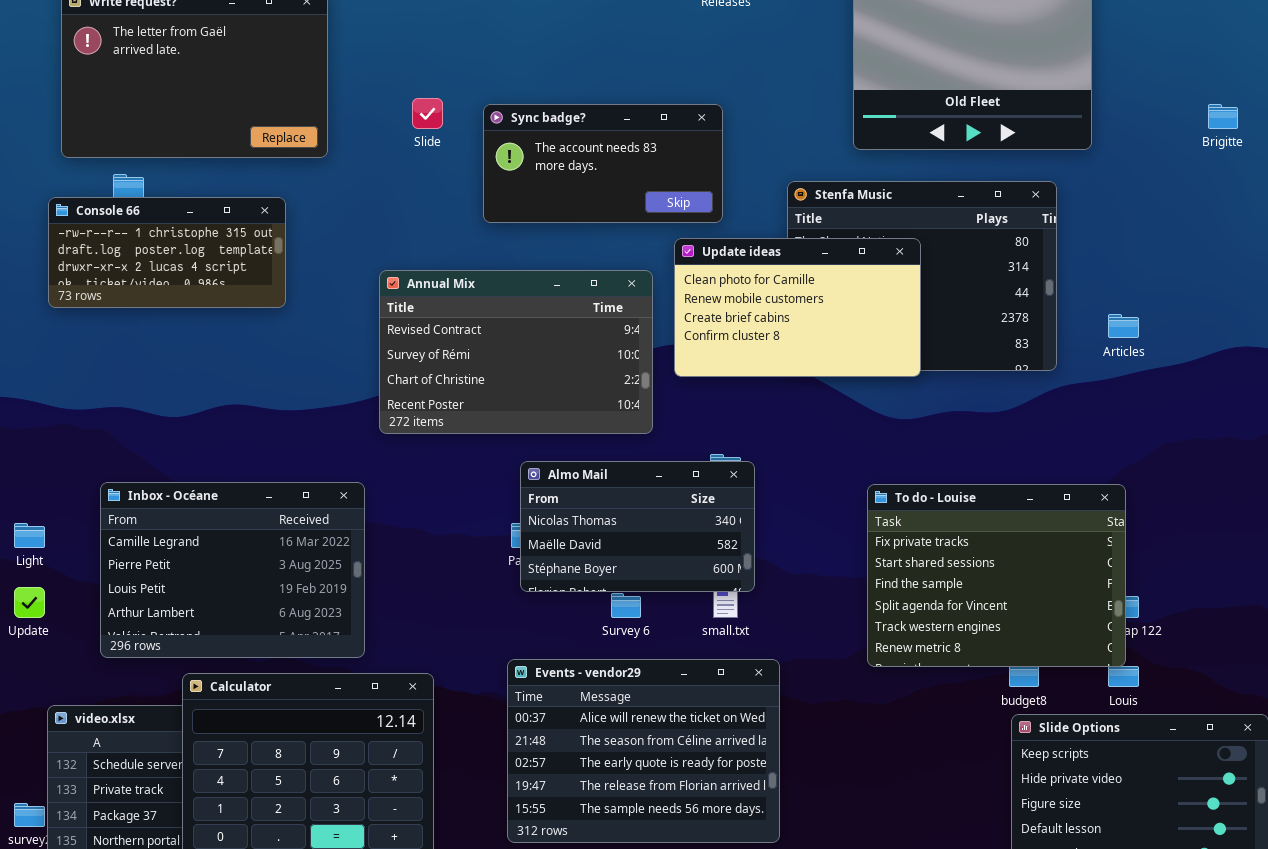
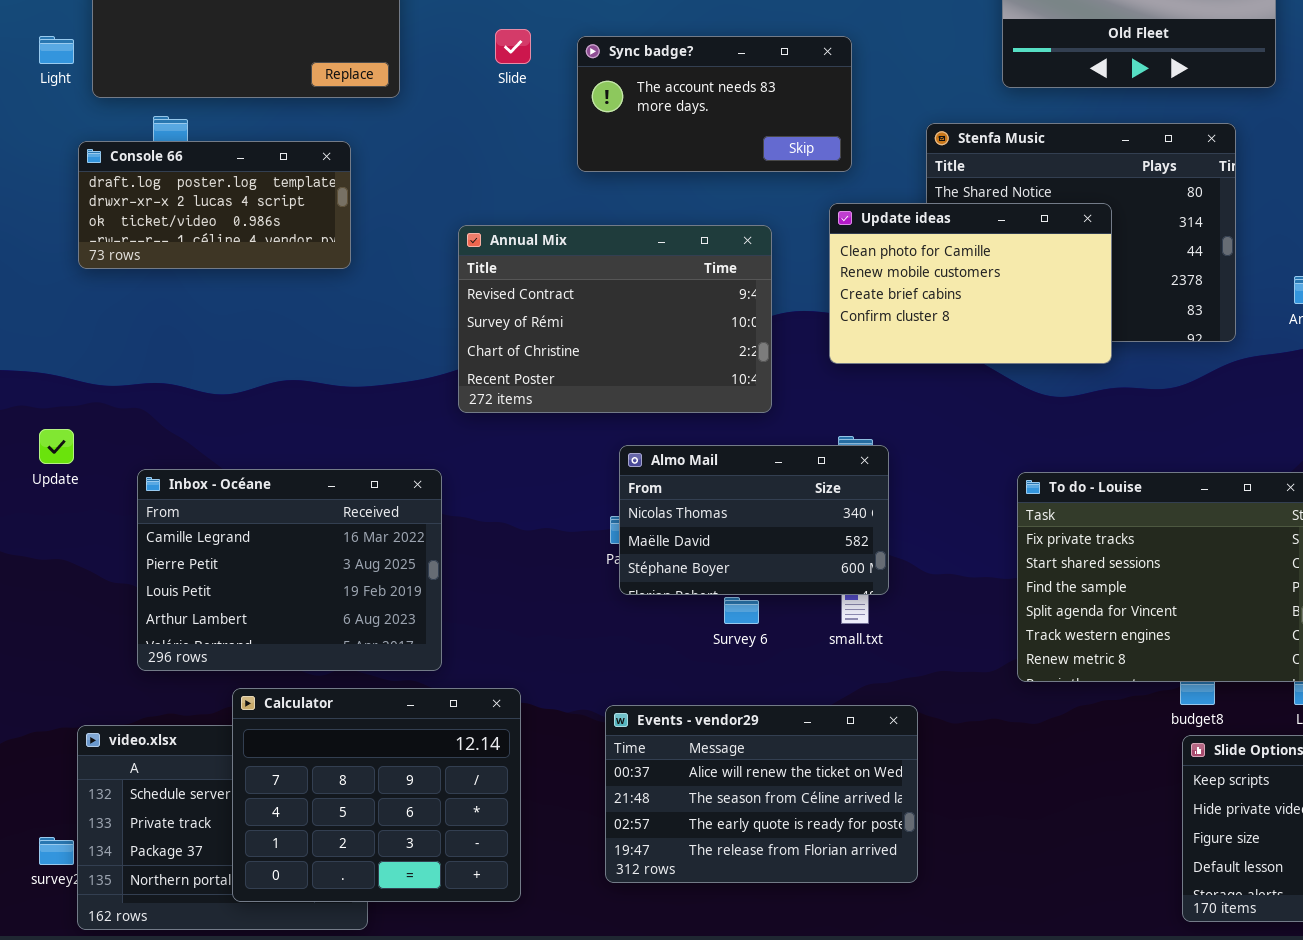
Console 66: [48,197,286,308] -> [78,141,351,269], scrolled down 1 row
Update ideas: [674,238,921,377] -> [829,203,1112,364], moved
Light: [14,523,45,548] -> [39,36,74,64], moved
Update: [14,587,45,618] -> [39,429,74,464], moved
Events - vendor29: [507,659,780,843] -> [605,705,918,883], resized

